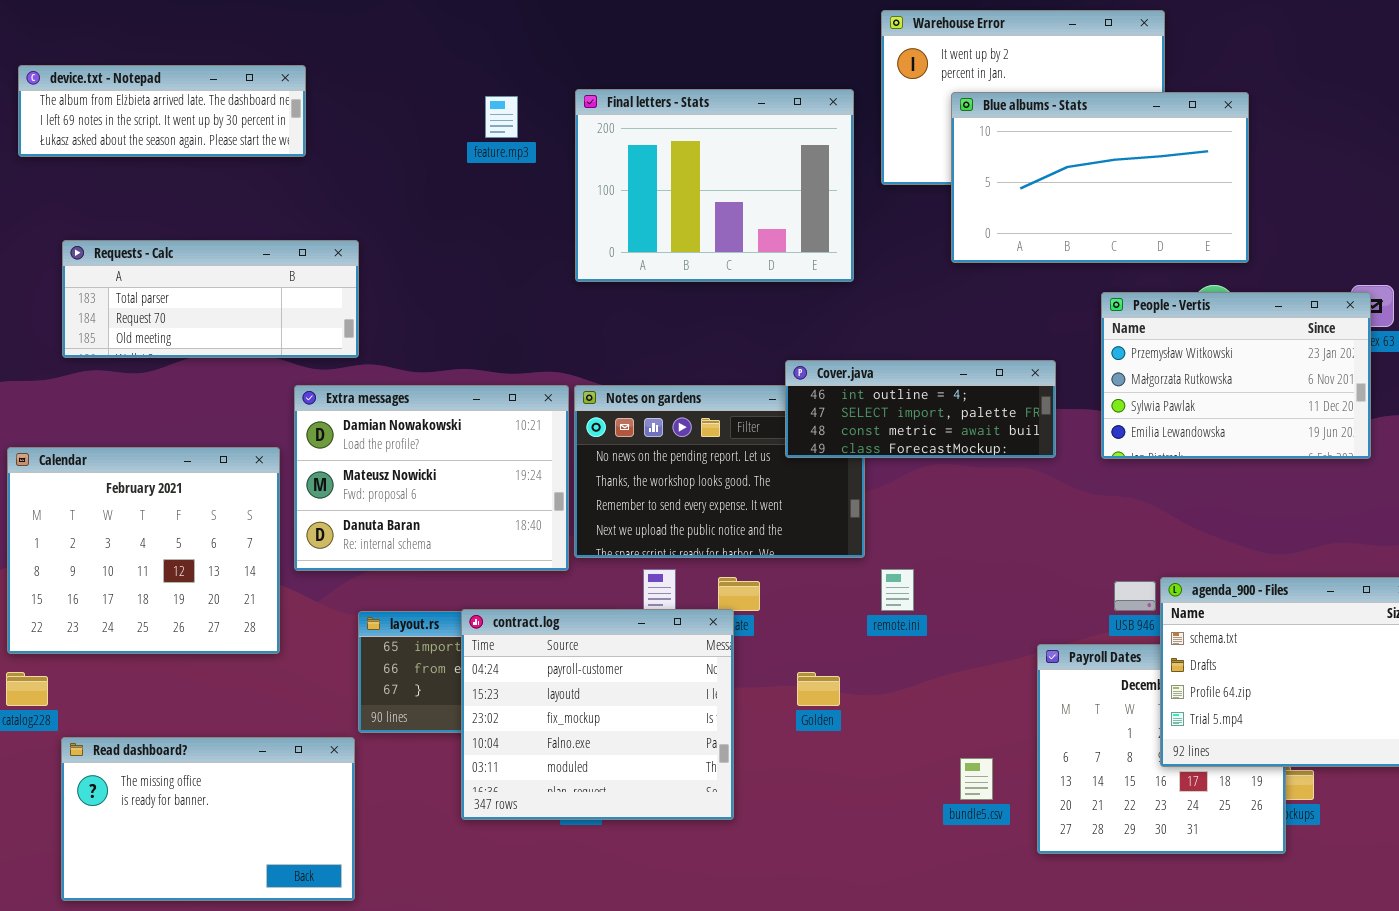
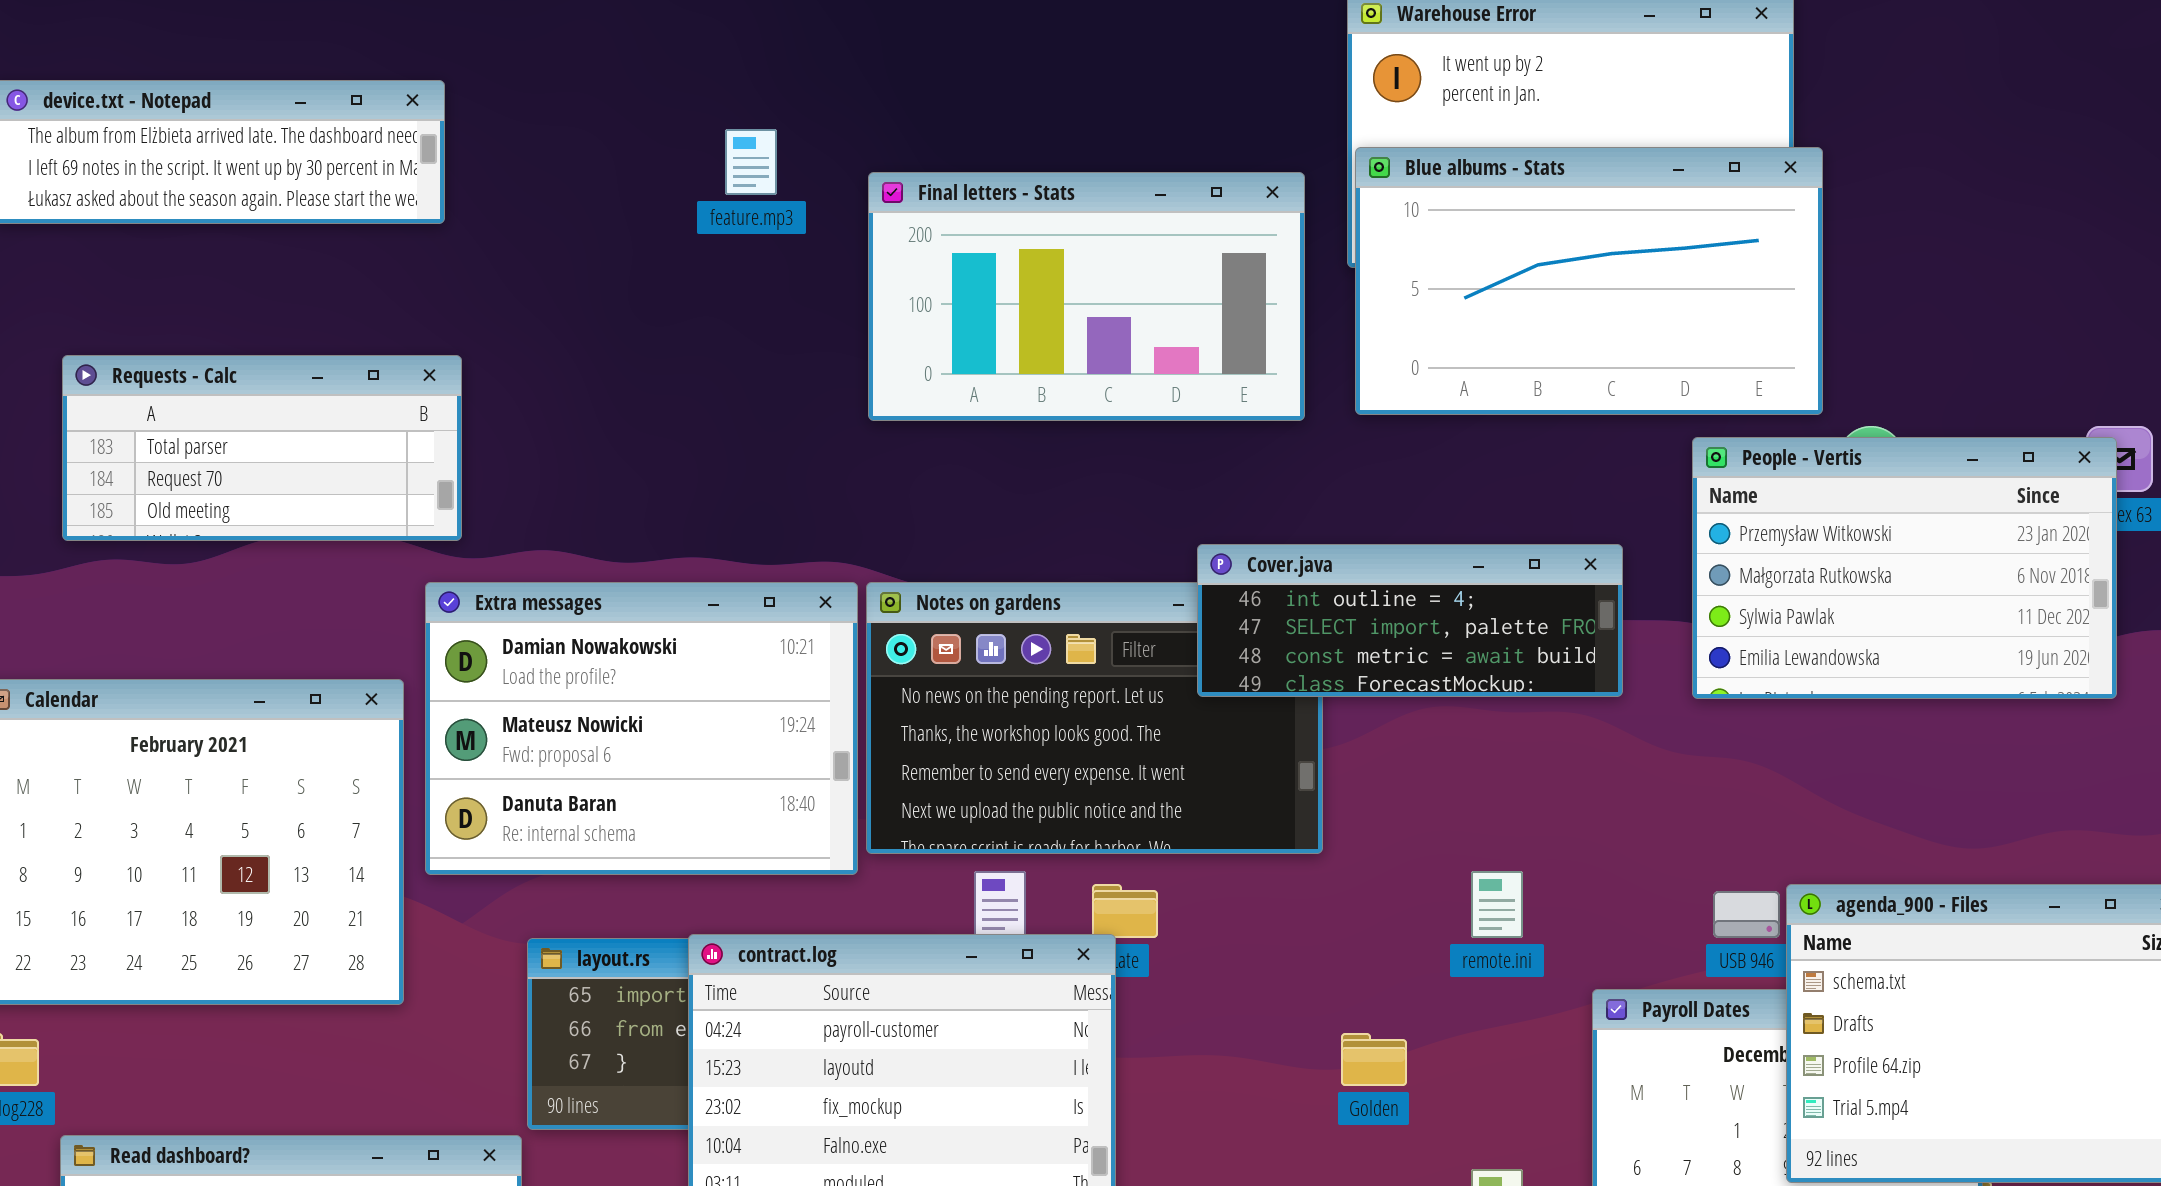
Final letters - Stats: [575,89,854,282] -> [868,172,1305,421], resized
Blue albums - Stats: [951,92,1249,263] -> [1355,147,1823,415], moved
Requests - Calc: [62,240,359,358] -> [62,355,462,541], resized
remote.ini: [881,569,914,611] -> [1471,871,1523,938], moved
Golden: [797,672,840,706] -> [1341,1033,1407,1086], moved

